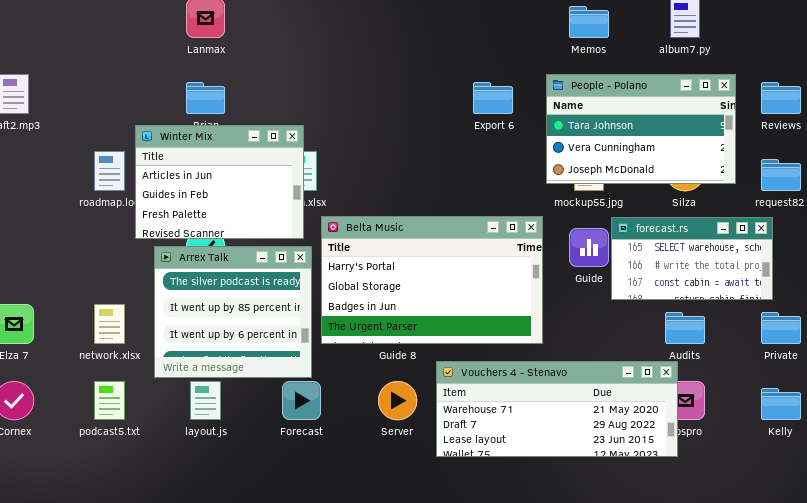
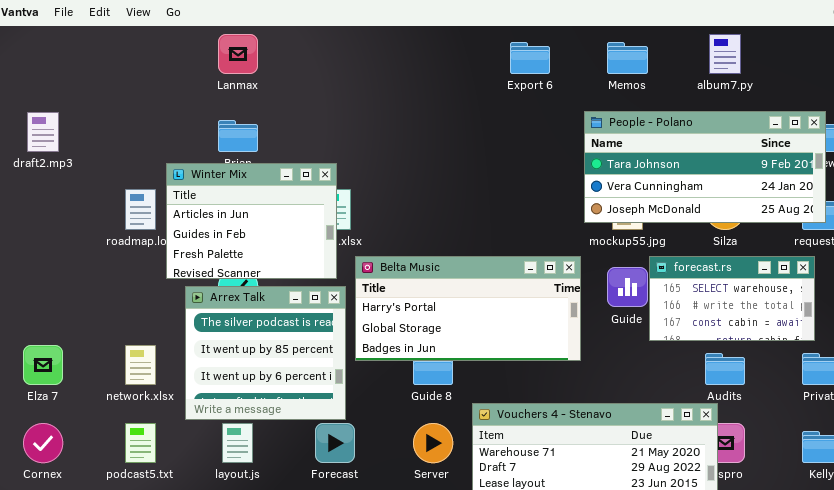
People - Polano: [546,74,736,184] -> [584,111,826,223], resized
Export 6: [473,82,513,114] -> [510,42,550,74], moved
Belta Music: [321,216,543,344] -> [355,256,581,361], resized

